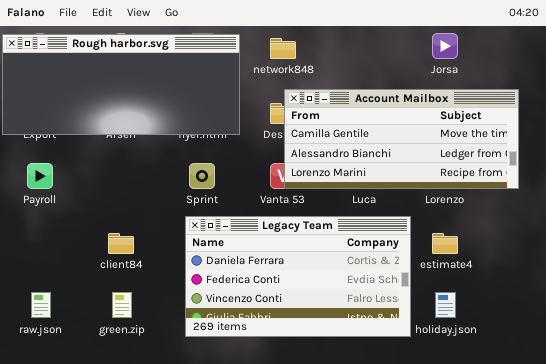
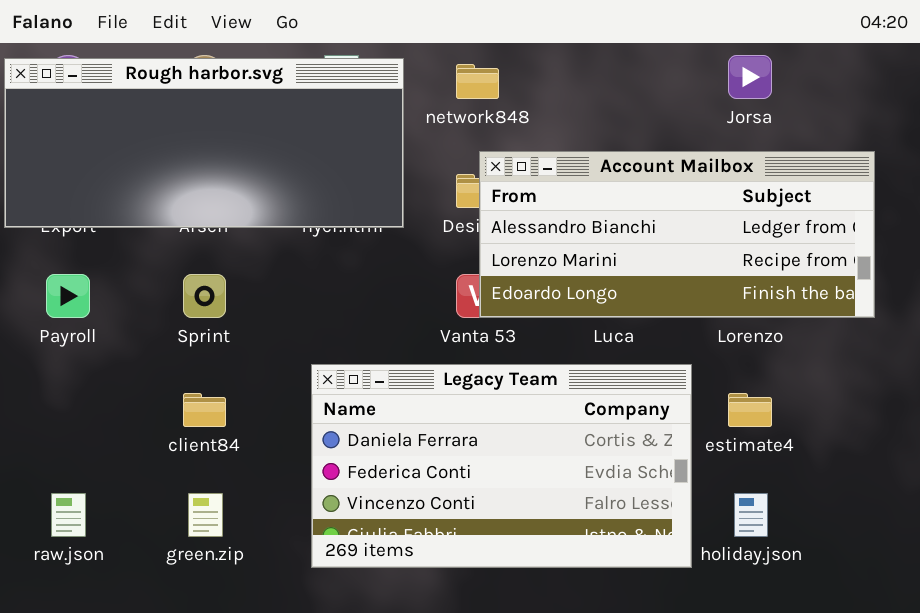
Account Mailbox: [284,89,519,189] -> [479,151,875,318], scrolled down 1 row
Sprint: [189,163,215,189] -> [183,274,226,318], moved

